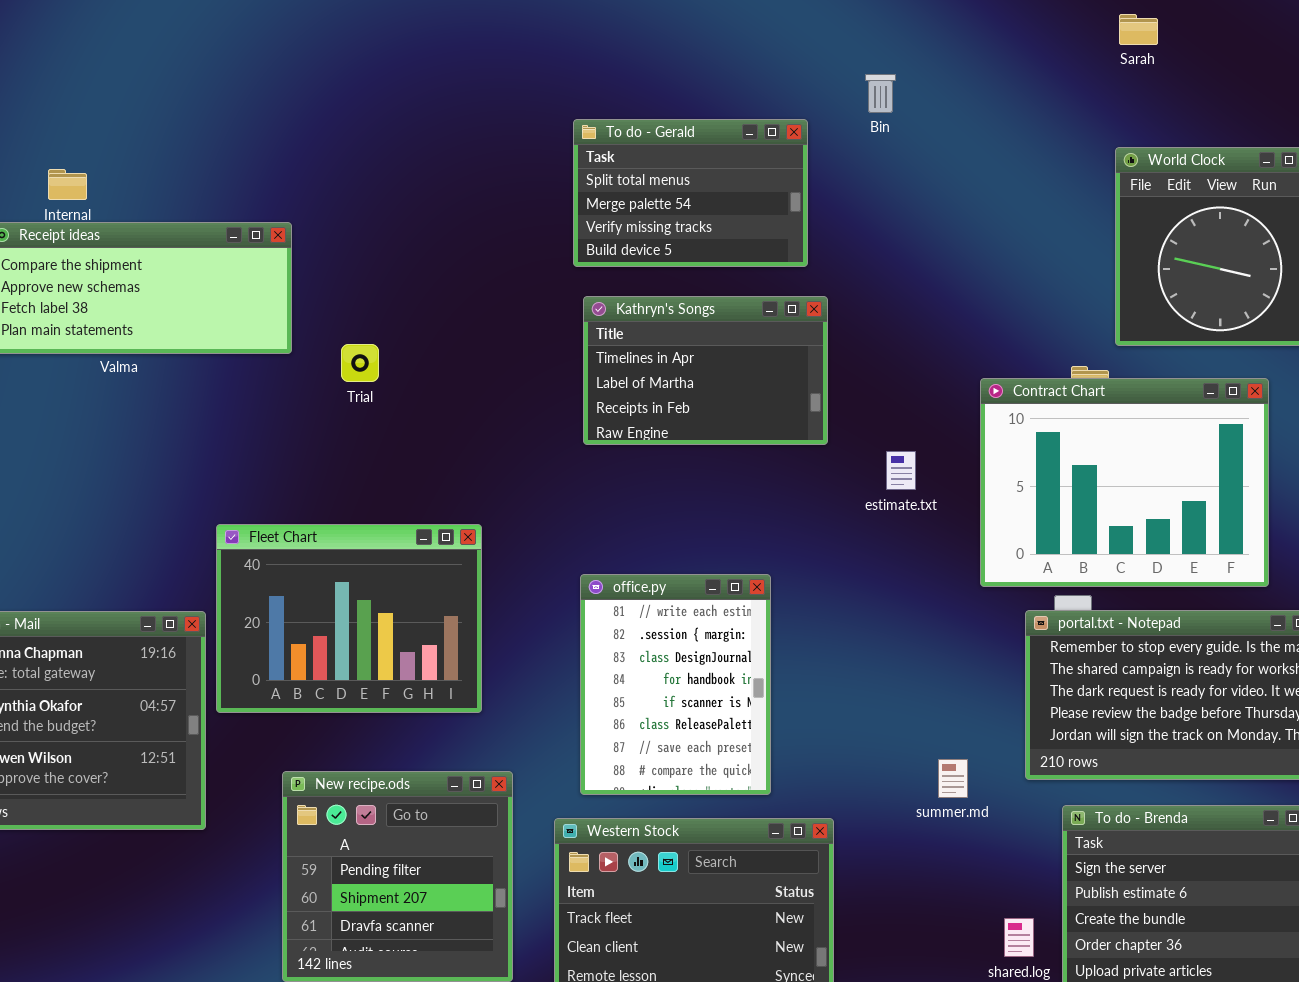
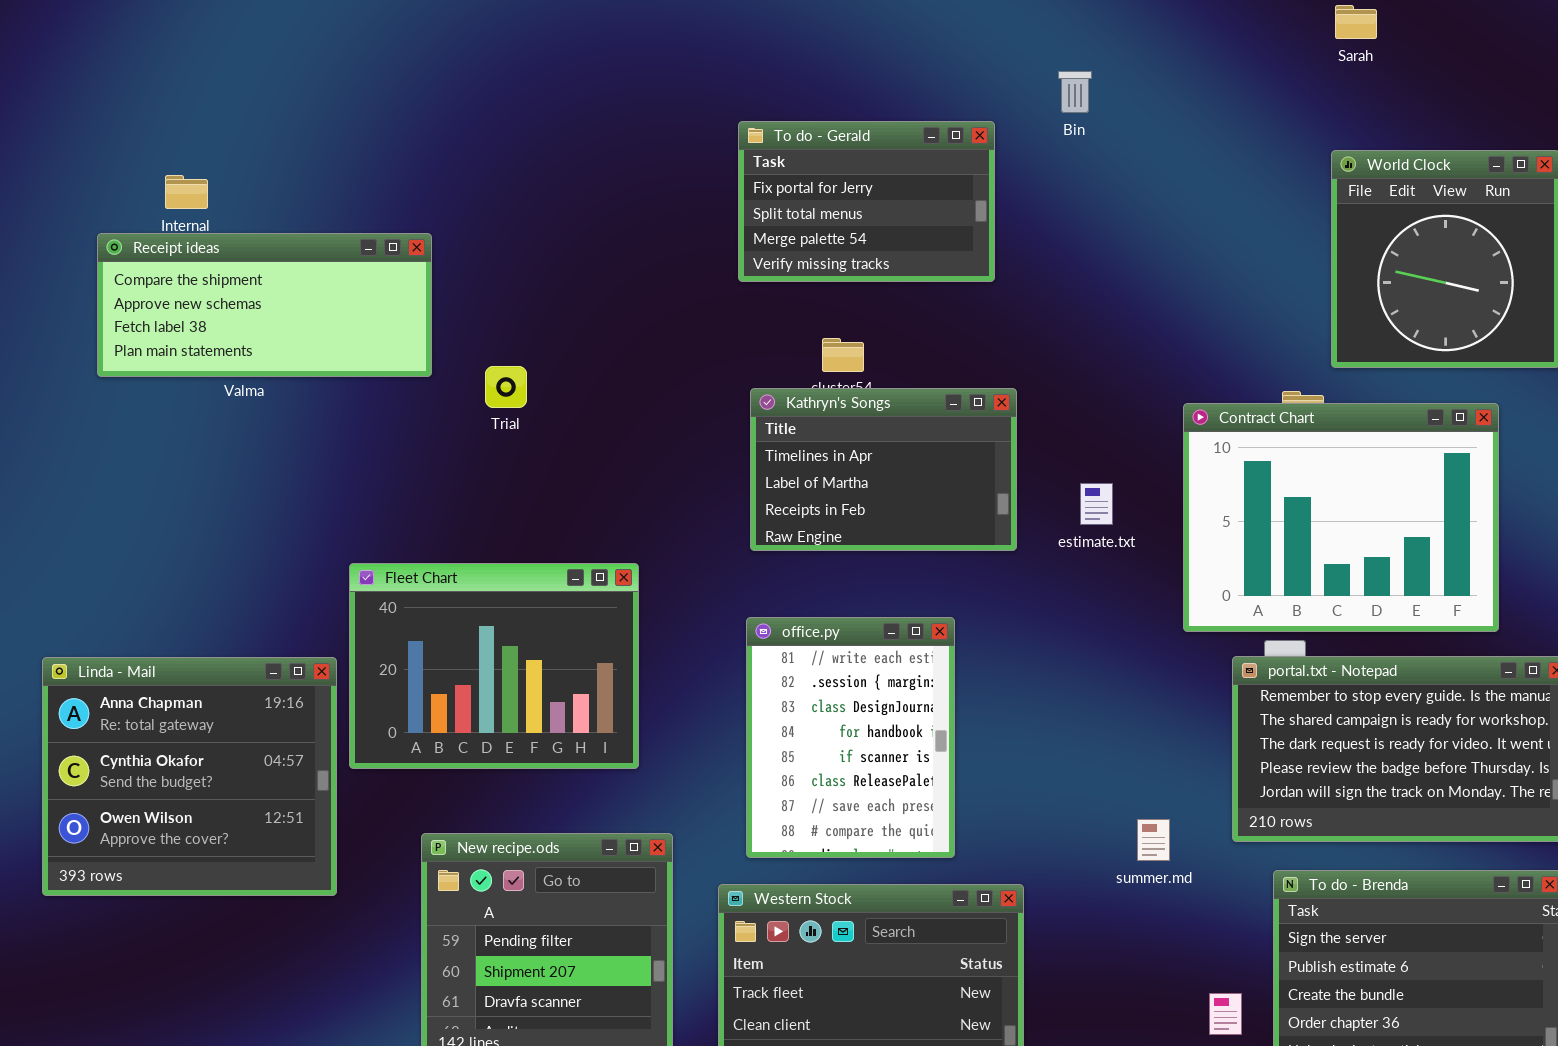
To do - Gerald: [573,119,808,267] -> [738,121,995,282], scrolled up 1 row
Kathryn's Songs: [583,296,828,445] -> [750,388,1017,551], moved

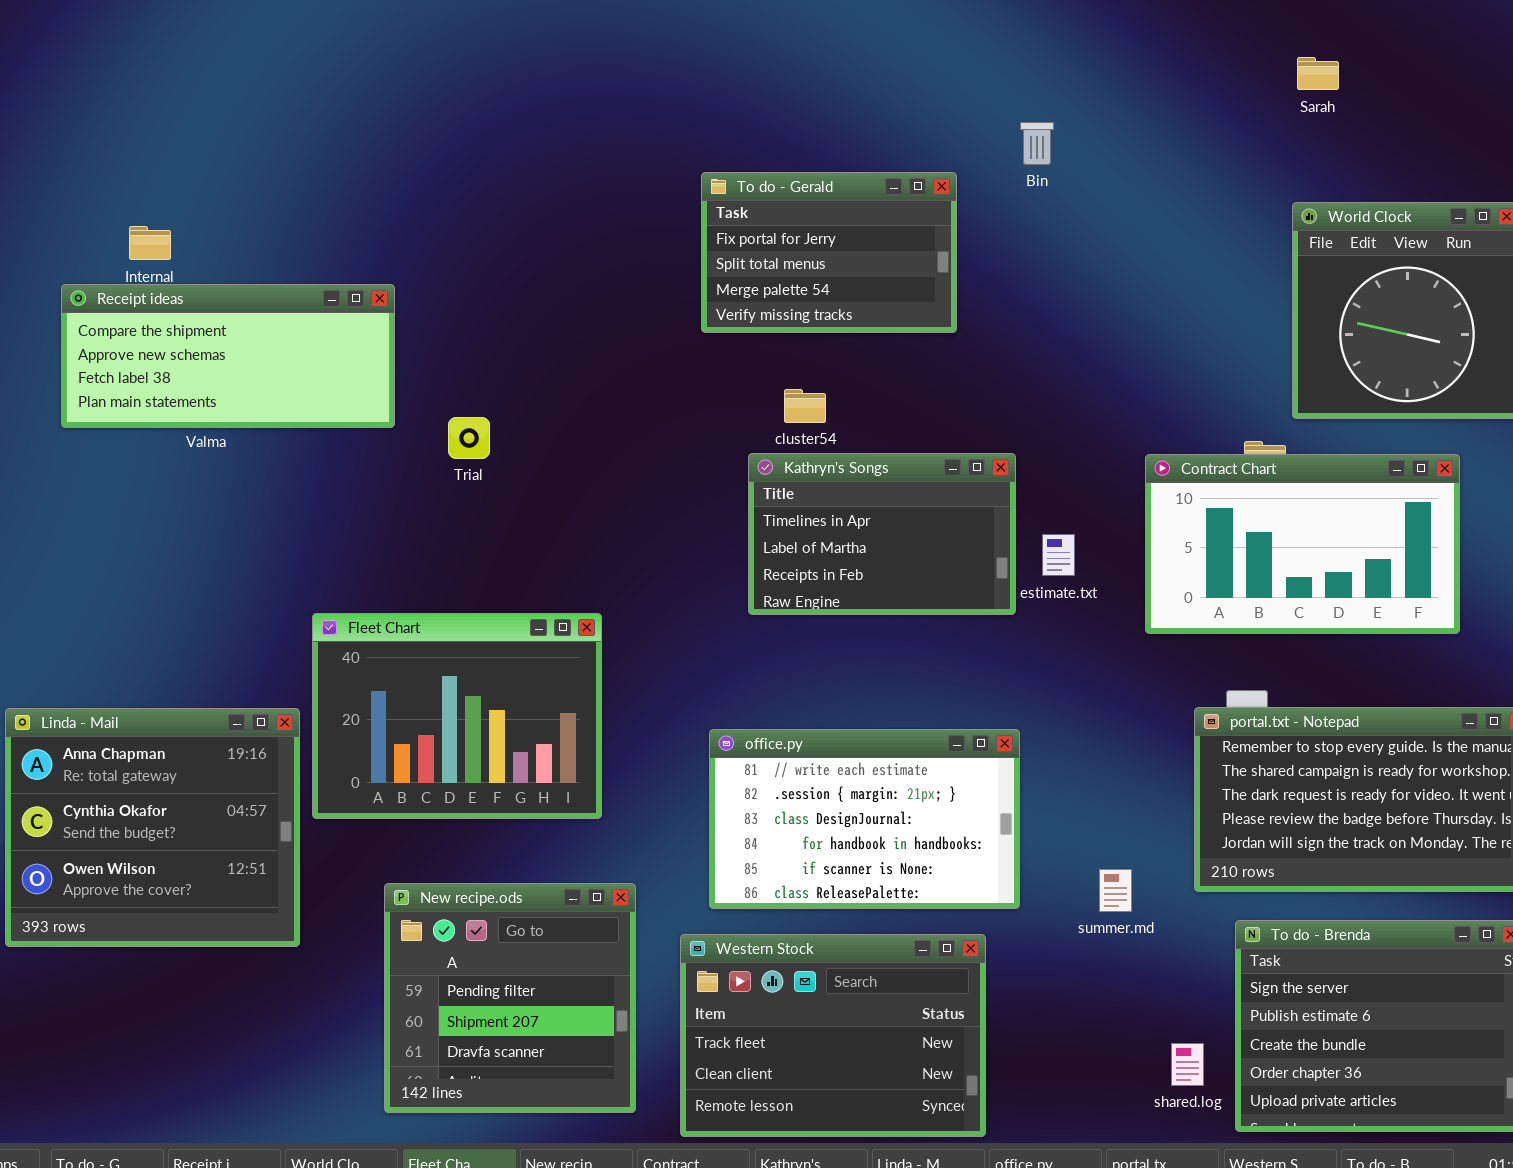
Kathryn's Songs: [750,388,1017,551] -> [748,453,1016,615], moved
Contract Chart: [1183,403,1499,632] -> [1145,454,1460,634], resized
office.py: [746,617,955,858] -> [709,729,1020,909], resized

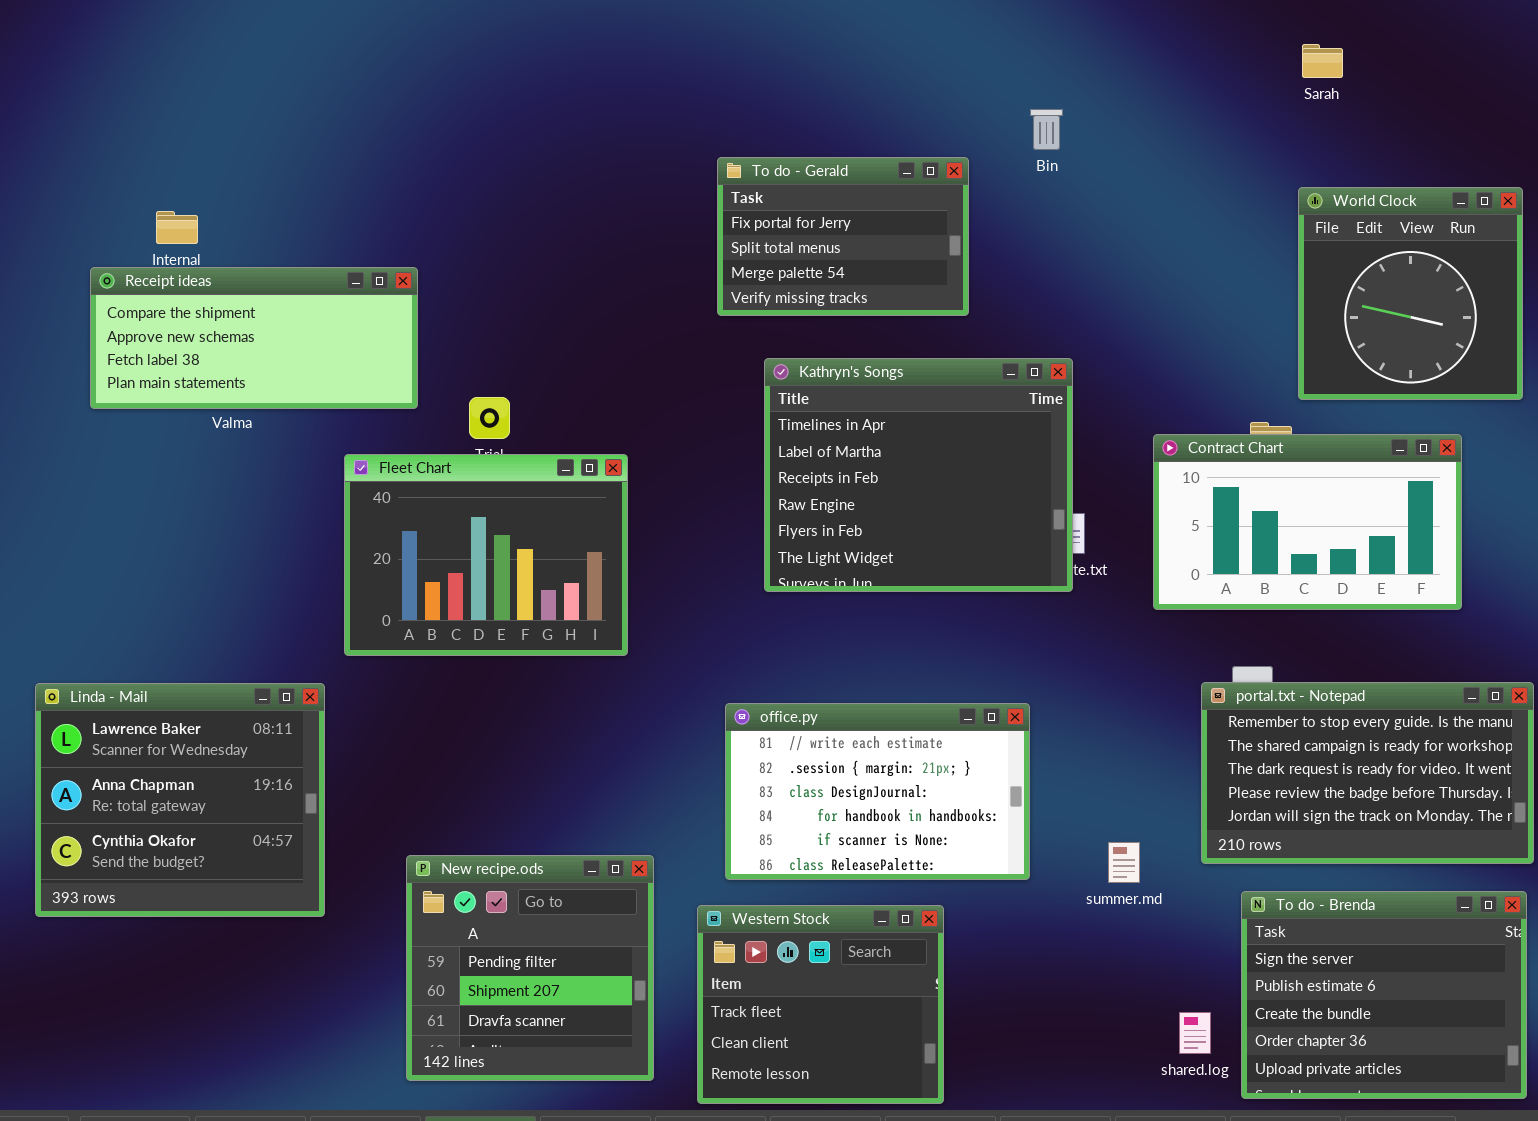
Kathryn's Songs: [748,453,1016,615] -> [764,358,1073,592], resized
Fleet Chart: [312,613,602,819] -> [344,454,628,656], moved
Linda - Mail: [5,708,300,947] -> [35,683,325,917], scrolled up 1 row
Western Stock: [680,934,986,1137] -> [697,905,944,1104], resized

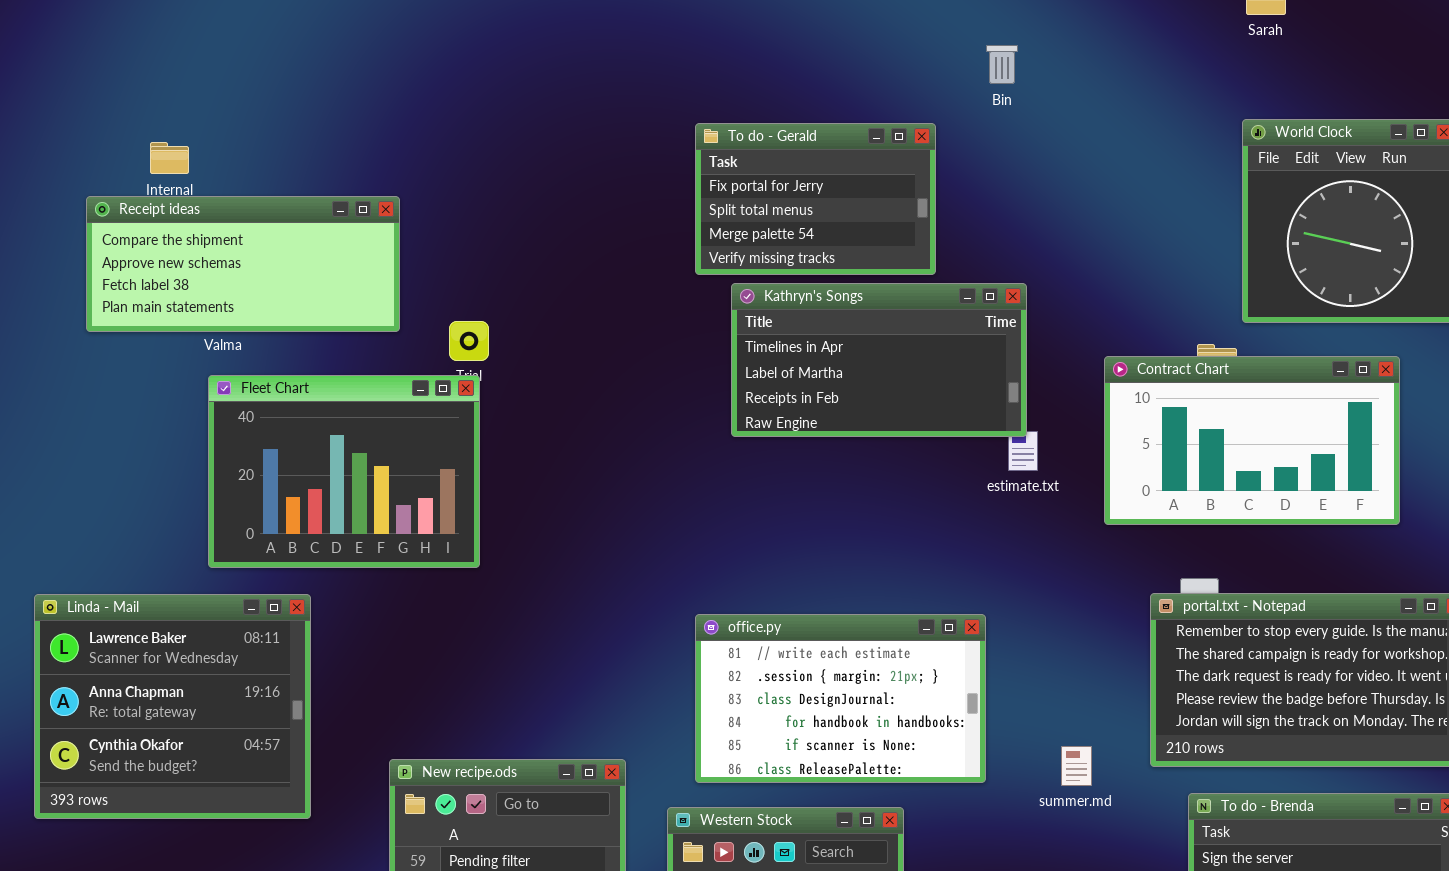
To do - Gerald: [717,157,969,316] -> [695,123,936,275], moved
Kathryn's Songs: [764,358,1073,592] -> [731,283,1027,437], resized
Fleet Chart: [344,454,628,656] -> [208,375,480,568], moved

